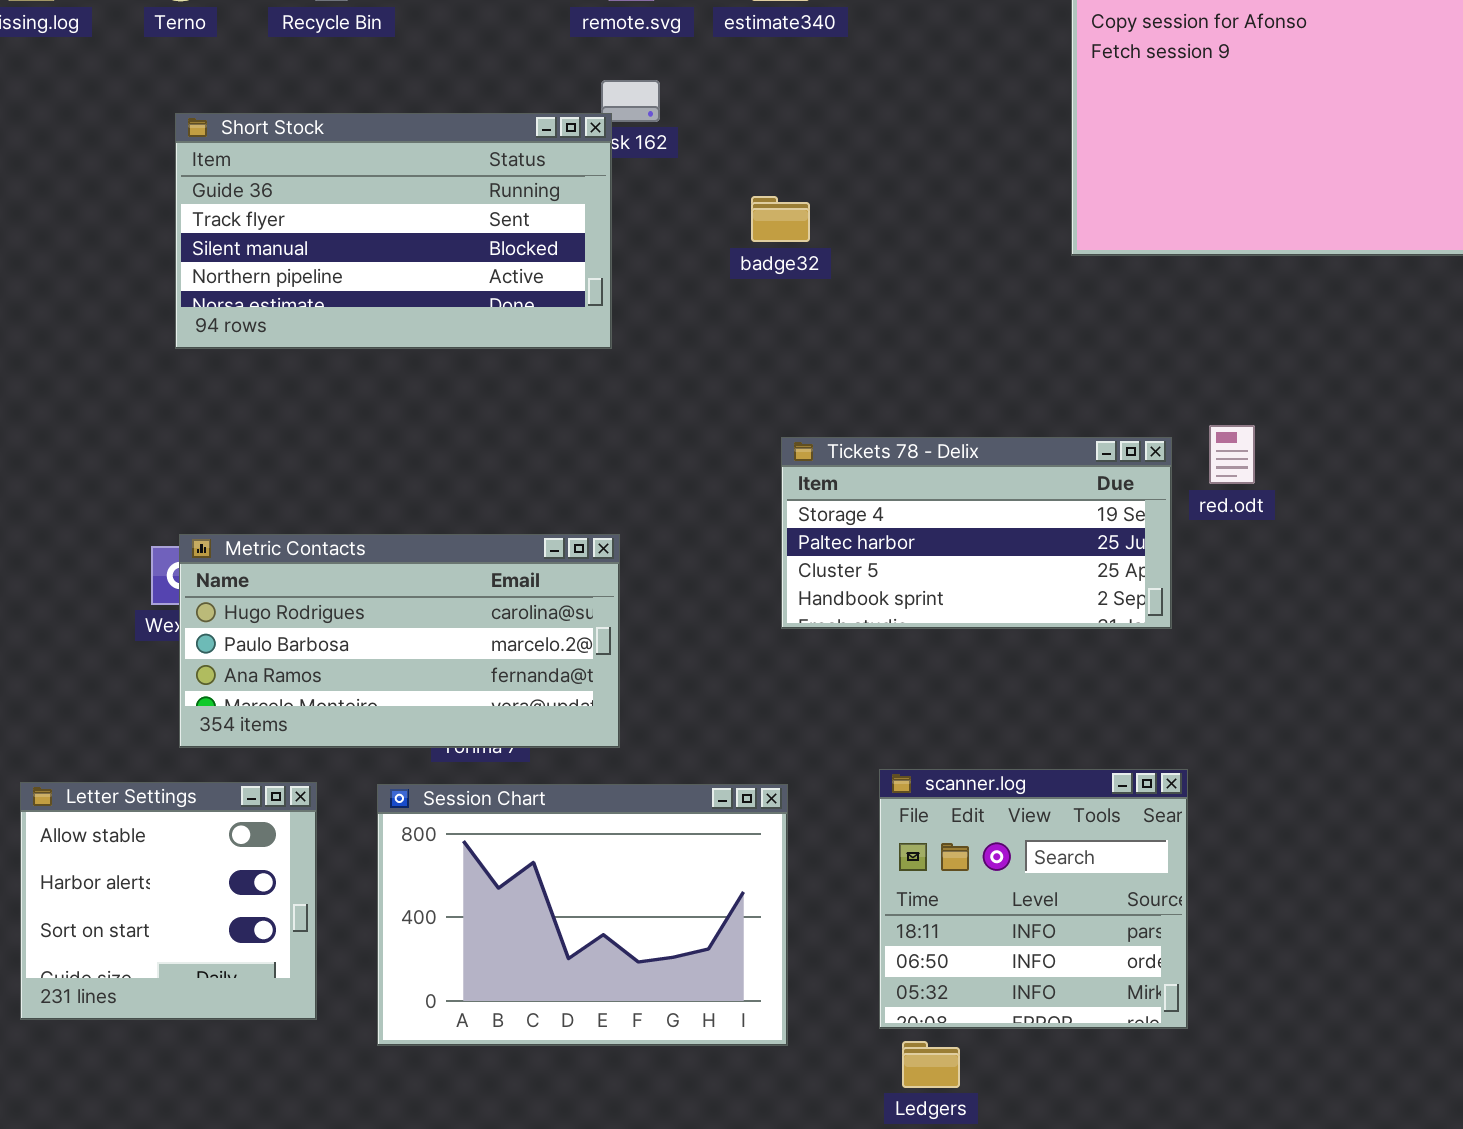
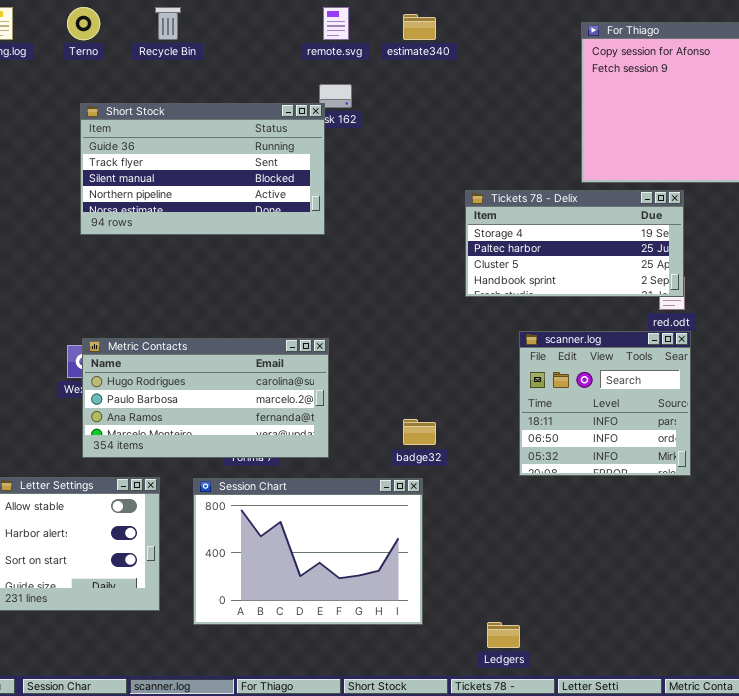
badge32: [751,196,810,242] -> [403,419,436,445], moved
Tickets 78 - Delix: [781,437,1172,629] -> [465,190,684,297], moved
scanner.log: [879,769,1188,1029] -> [519,331,691,476], moved

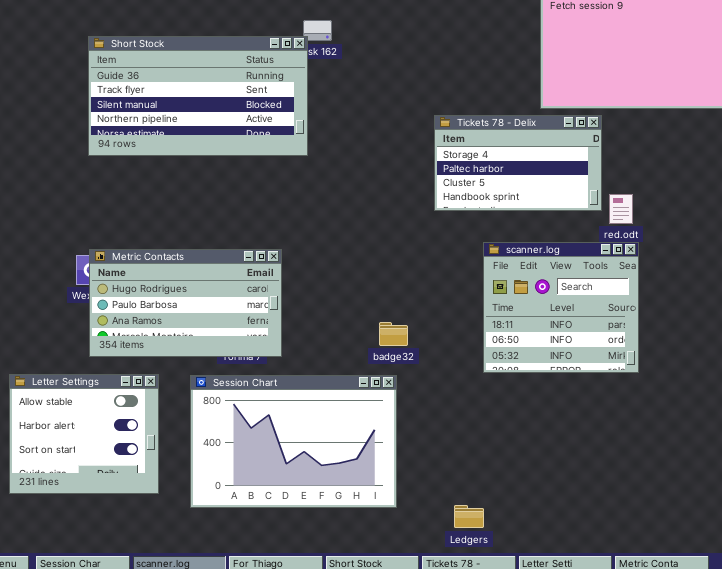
Tickets 78 - Delix: [465,190,684,297] -> [434,115,602,211], resized
Metric Contacts: [82,338,329,458] -> [89,249,282,357], resized

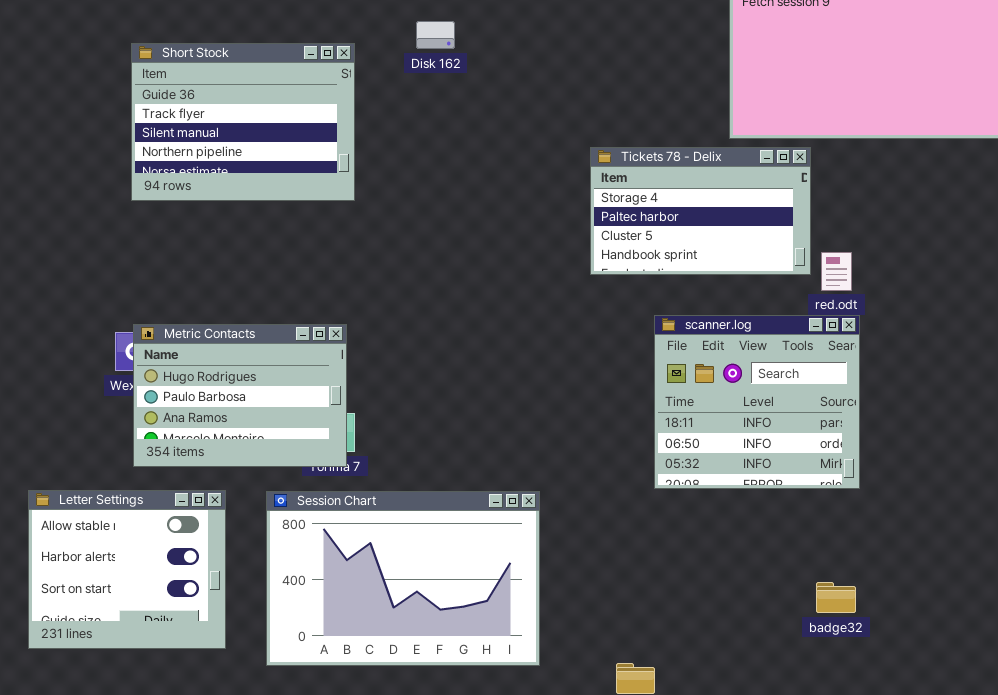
Short Stock: [88,36,308,156] -> [131,43,355,201], resized
Metric Contacts: [89,249,282,357] -> [133,324,347,467], resized
badge32: [379,322,408,346] -> [816,582,856,613], moved

